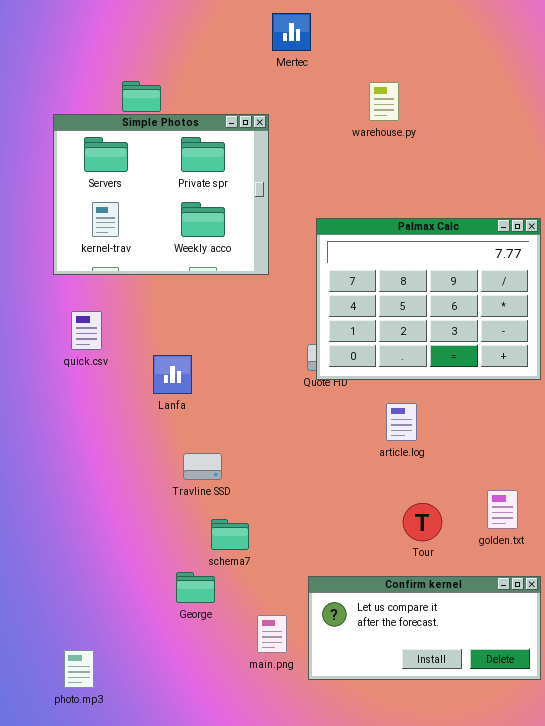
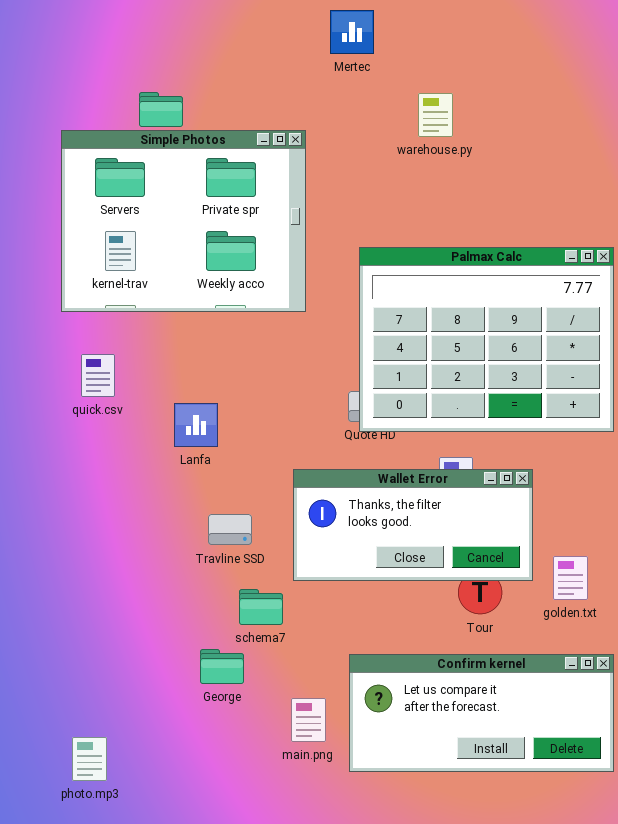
Mertec: [272,13,311,51] -> [330,10,374,54], moved
Wallet Error: none -> [293,469,533,581], opened

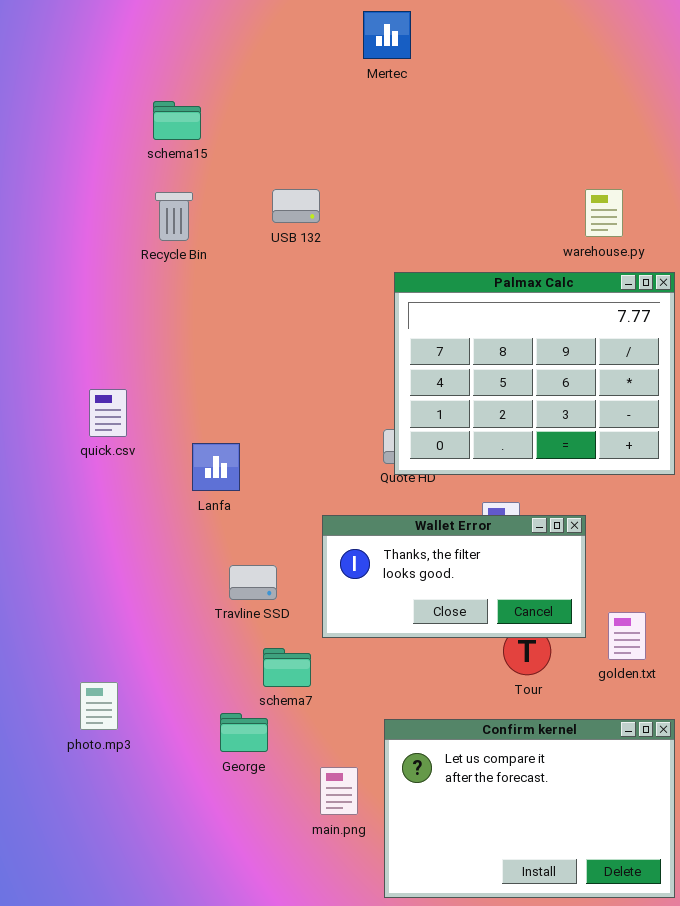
warehouse.py: [418,93,453,137] -> [585,189,623,237], moved
Simple Photos: [61,130,306,312] -> none, closed
Confirm kernel: [349,654,614,772] -> [384,719,675,898], resized
photo.mp3: [72,737,107,781] -> [80,682,118,730], moved

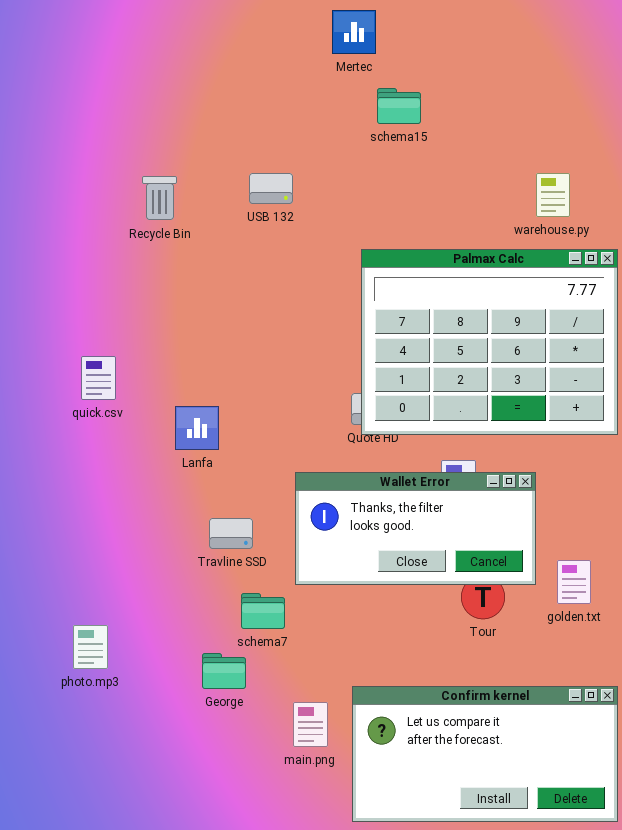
schema15: [153,101,201,140] -> [377,88,421,124], moved
Confirm kernel: [384,719,675,898] -> [352,686,618,822], resized

